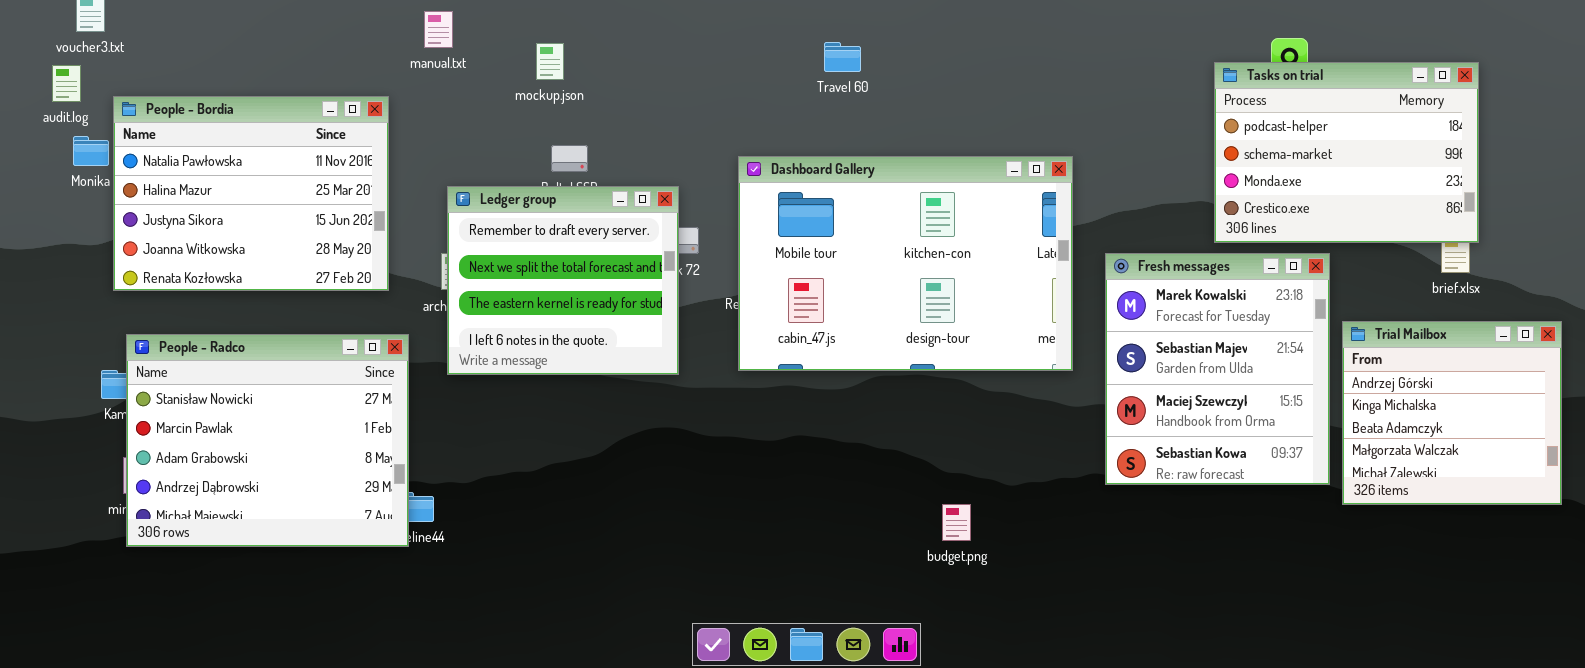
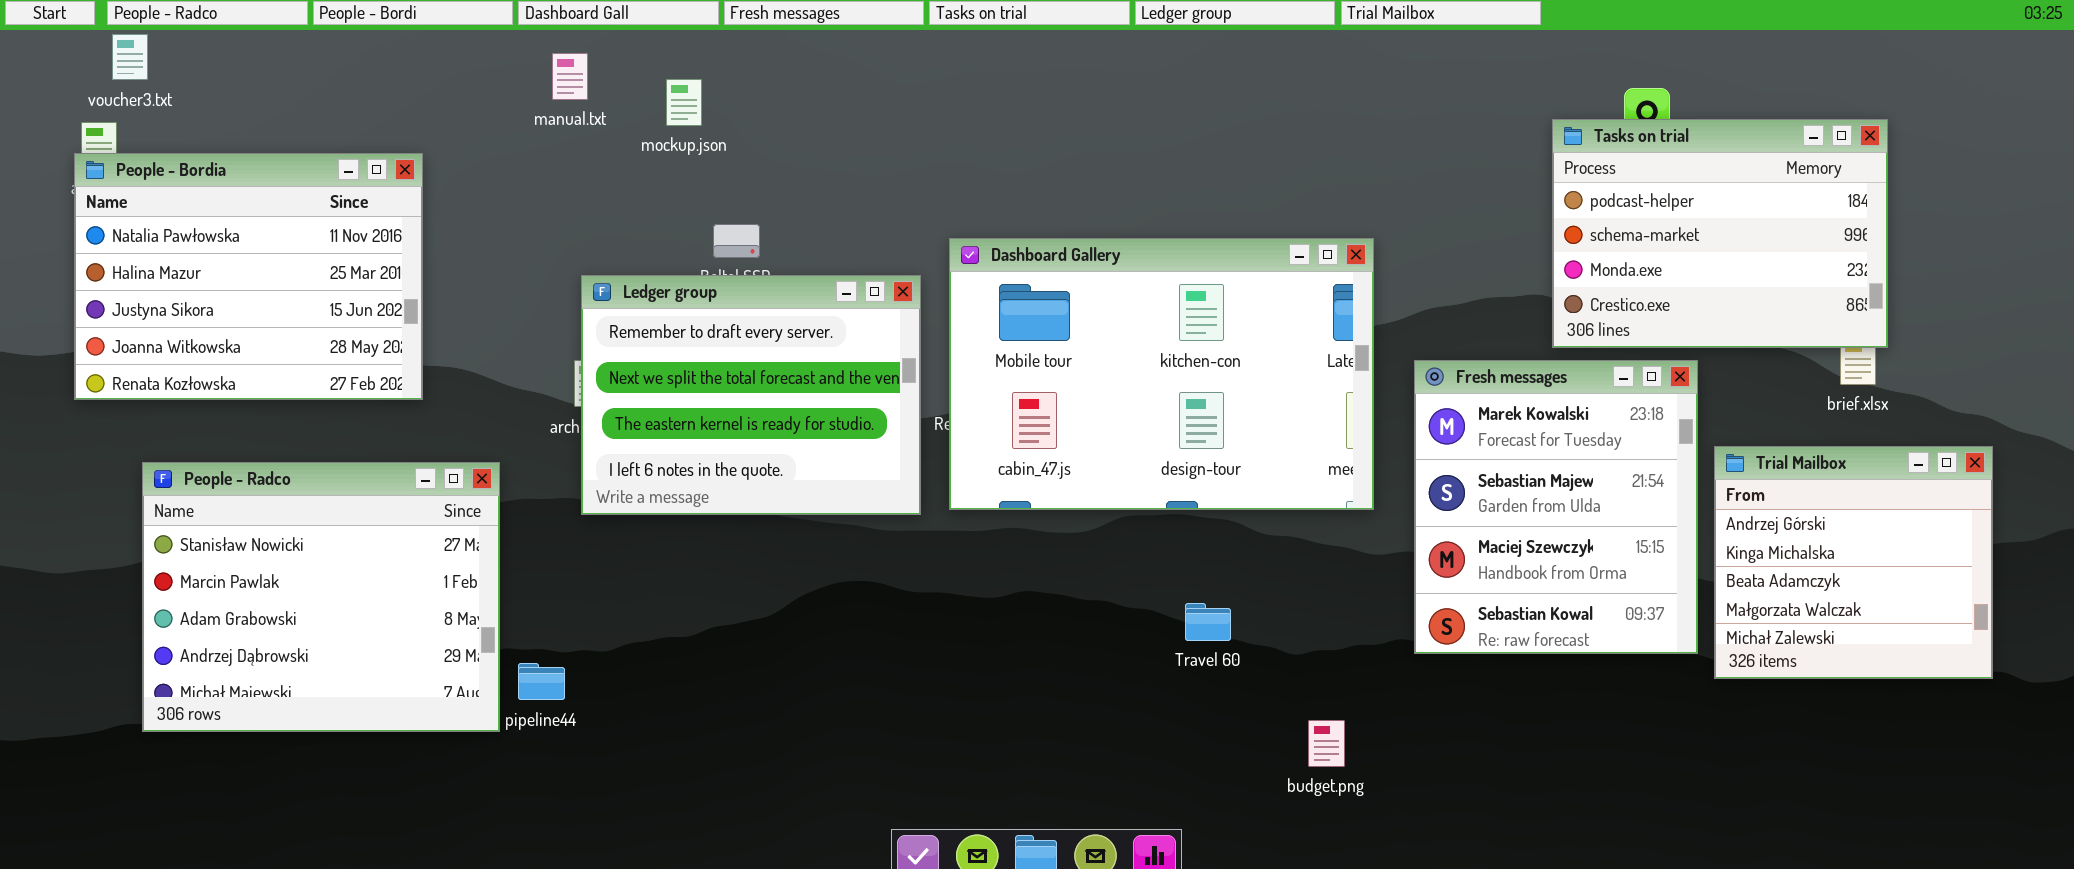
Travel 60: [824,42,861,72] -> [1185,603,1231,641], moved
mockup.json: [536,43,564,80] -> [666,79,702,126], moved
People - Bordia: [113,96,389,291] -> [74,153,423,400], moved
Ledger group: [447,186,679,375] -> [581,275,921,515], resized
People - Radco: [126,334,409,547] -> [142,462,500,732], moved
budget.png: [942,504,971,541] -> [1308,720,1345,767], moved

